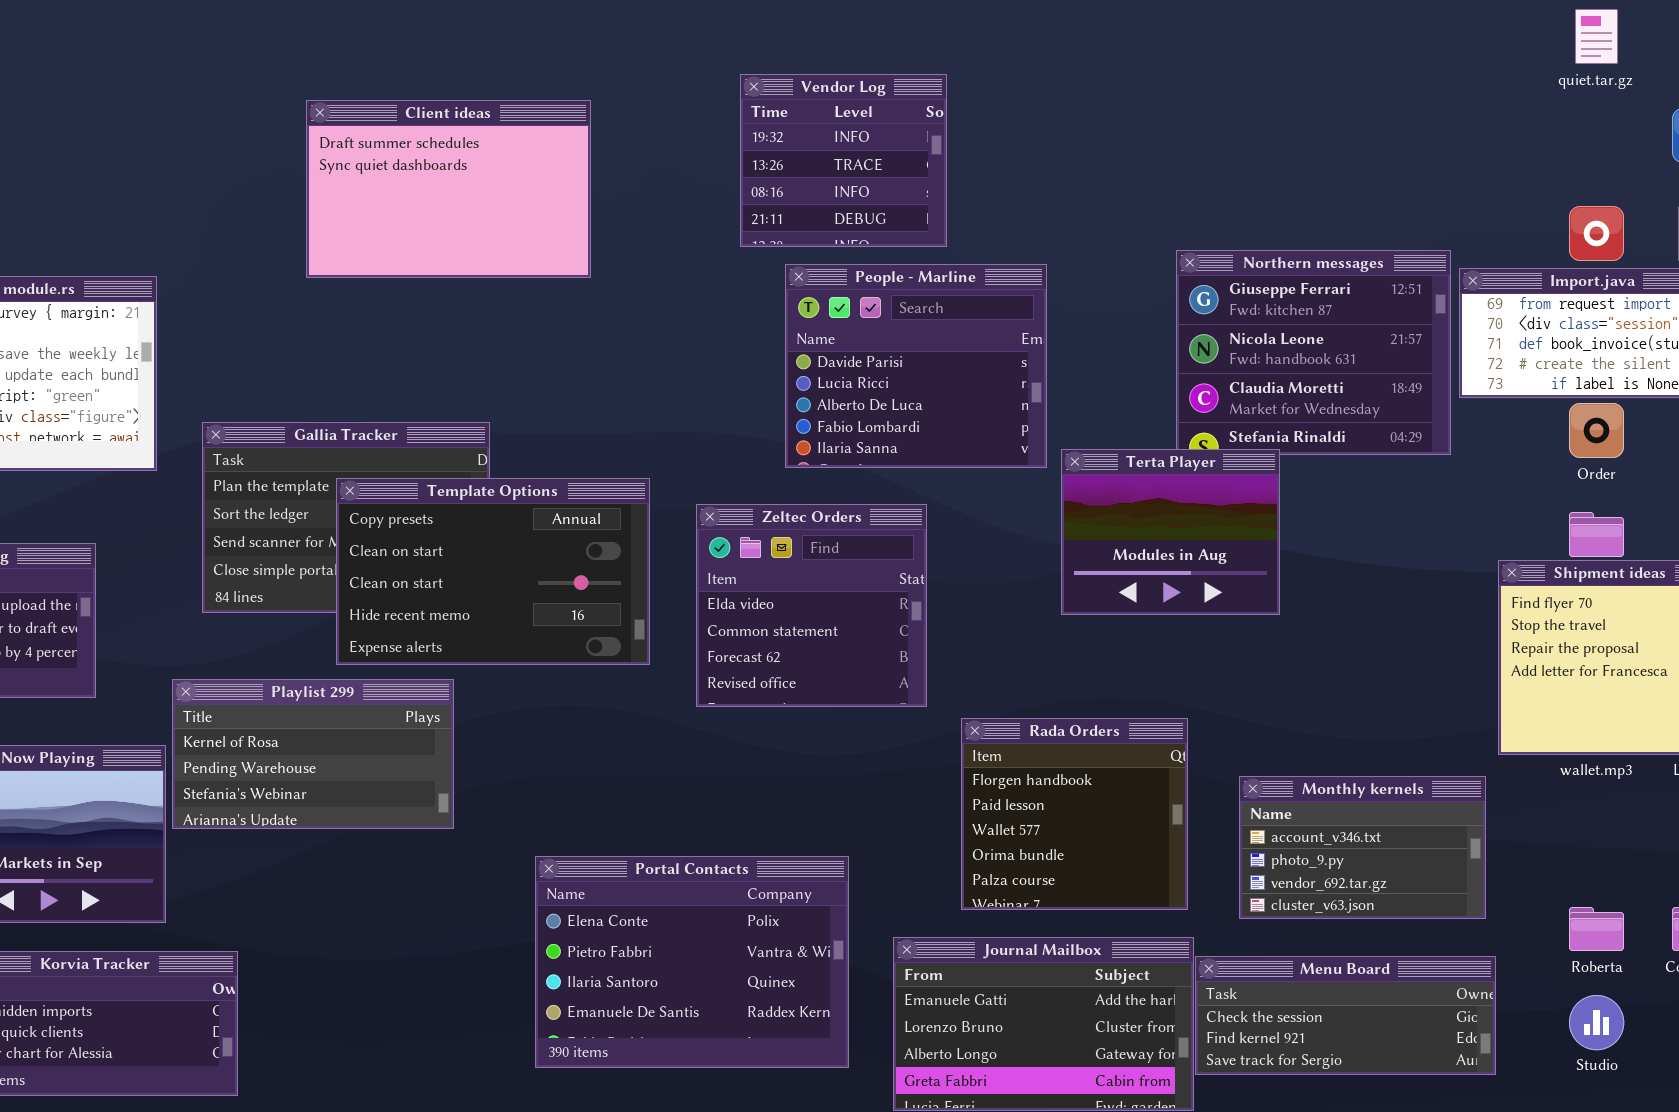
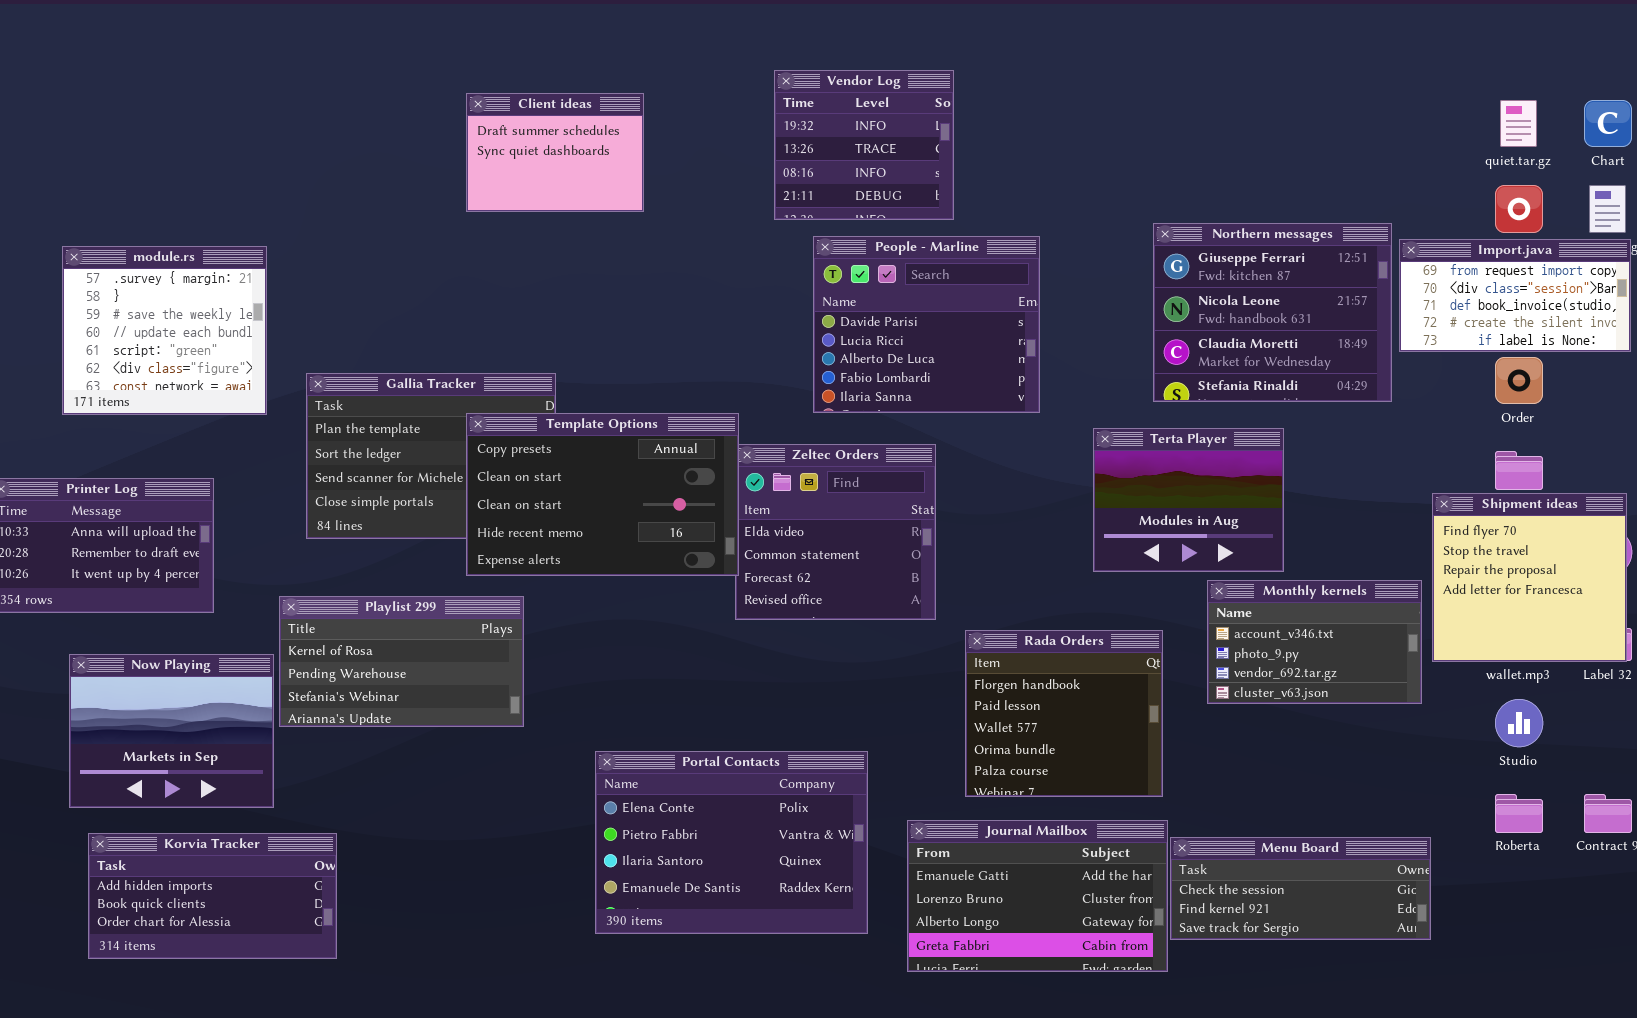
quiet.tar.gz: [1575,9,1618,64] -> [1500,100,1537,147], moved
Client ideas: [306,100,591,278] -> [466,93,644,212], resized
Terta Player: [1061,449,1280,615] -> [1093,428,1284,572], moved
Template Options: [336,478,650,665] -> [466,413,739,576], moved
Monthly kernels: [1239,776,1486,919] -> [1207,580,1422,704], moved
Studio: [1569,995,1624,1050] -> [1495,699,1543,747], moved

